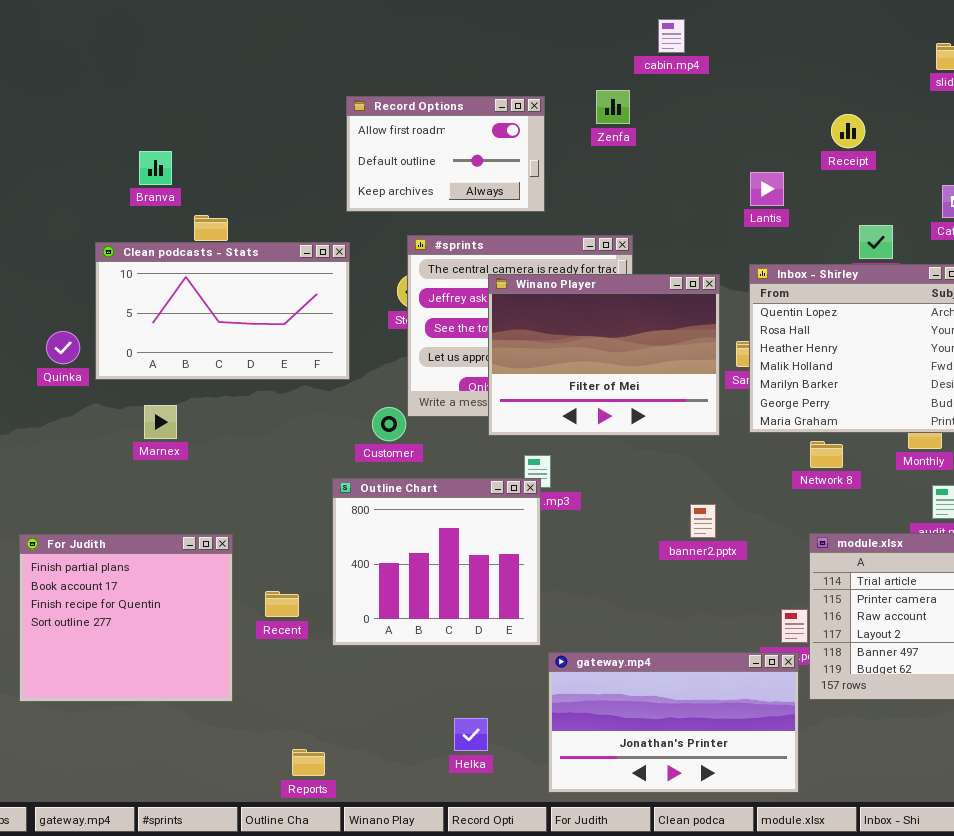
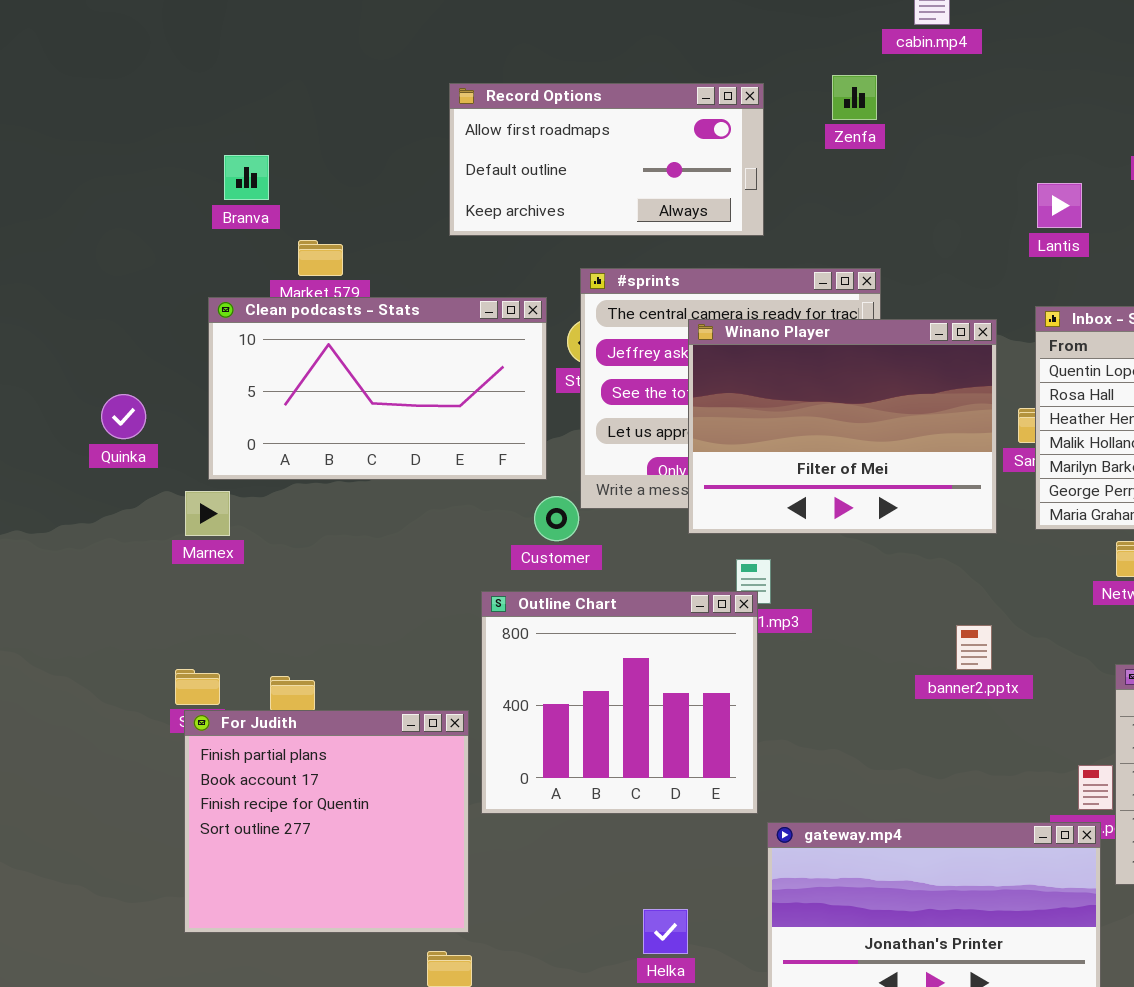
Record Options: [346,96,545,212] -> [449,83,764,236], resized
Clean podcasts - Stats: [95,242,350,380] -> [208,297,547,480], moved
Marnex: [144,405,177,439] -> [185,491,230,536], moved
For Judith: [19,534,233,702] -> [184,710,469,933], moved

